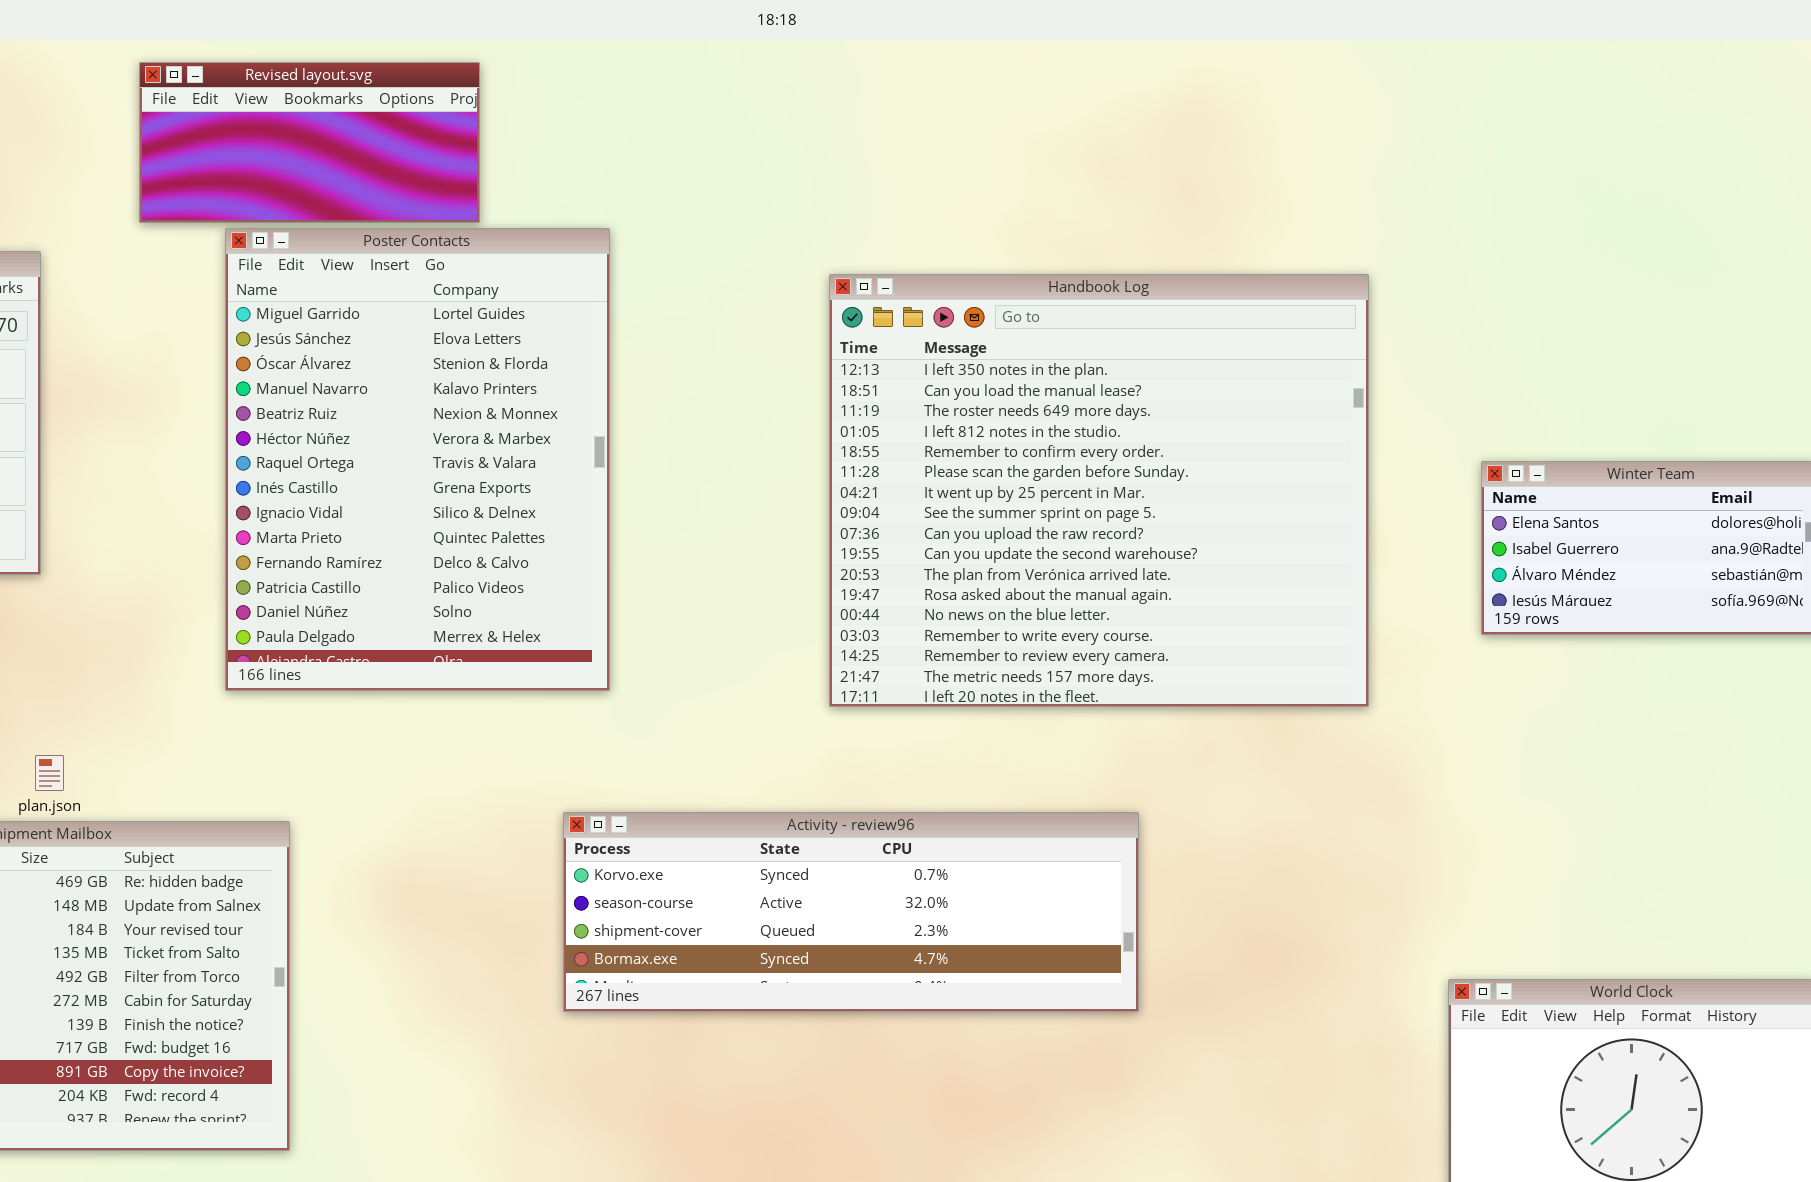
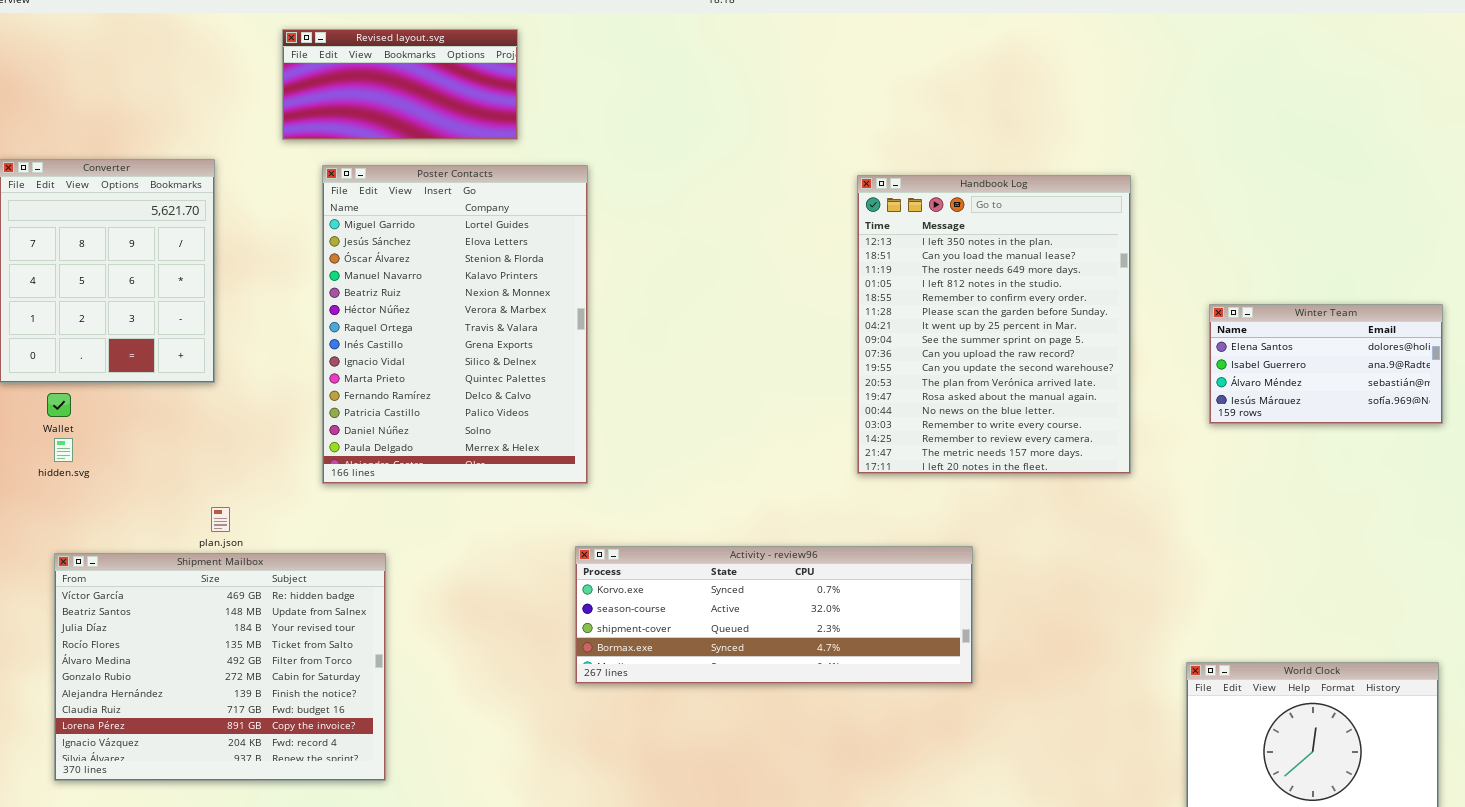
Poster Contacts: [225,228,610,691] -> [322,165,588,484], moved
Handbook Log: [829,274,1369,707] -> [857,175,1131,474], resized

